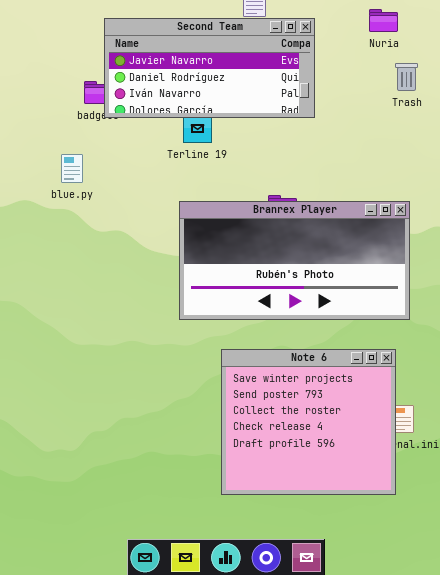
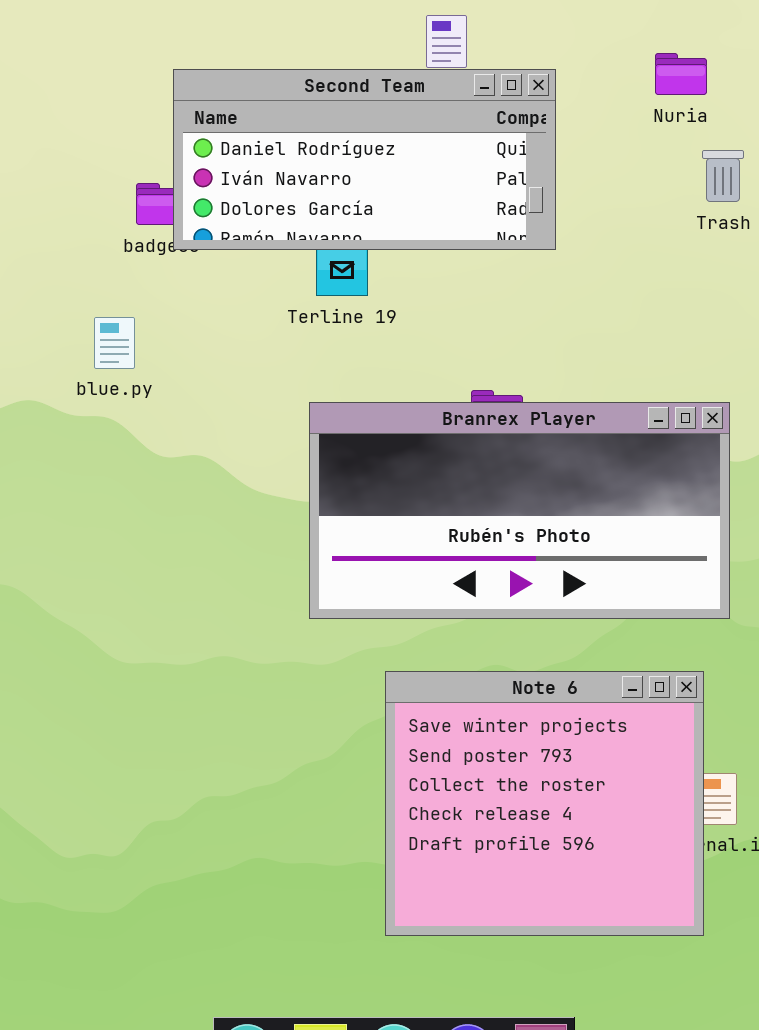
Second Team: [104,18,315,118] -> [173,69,556,250], scrolled down 1 row

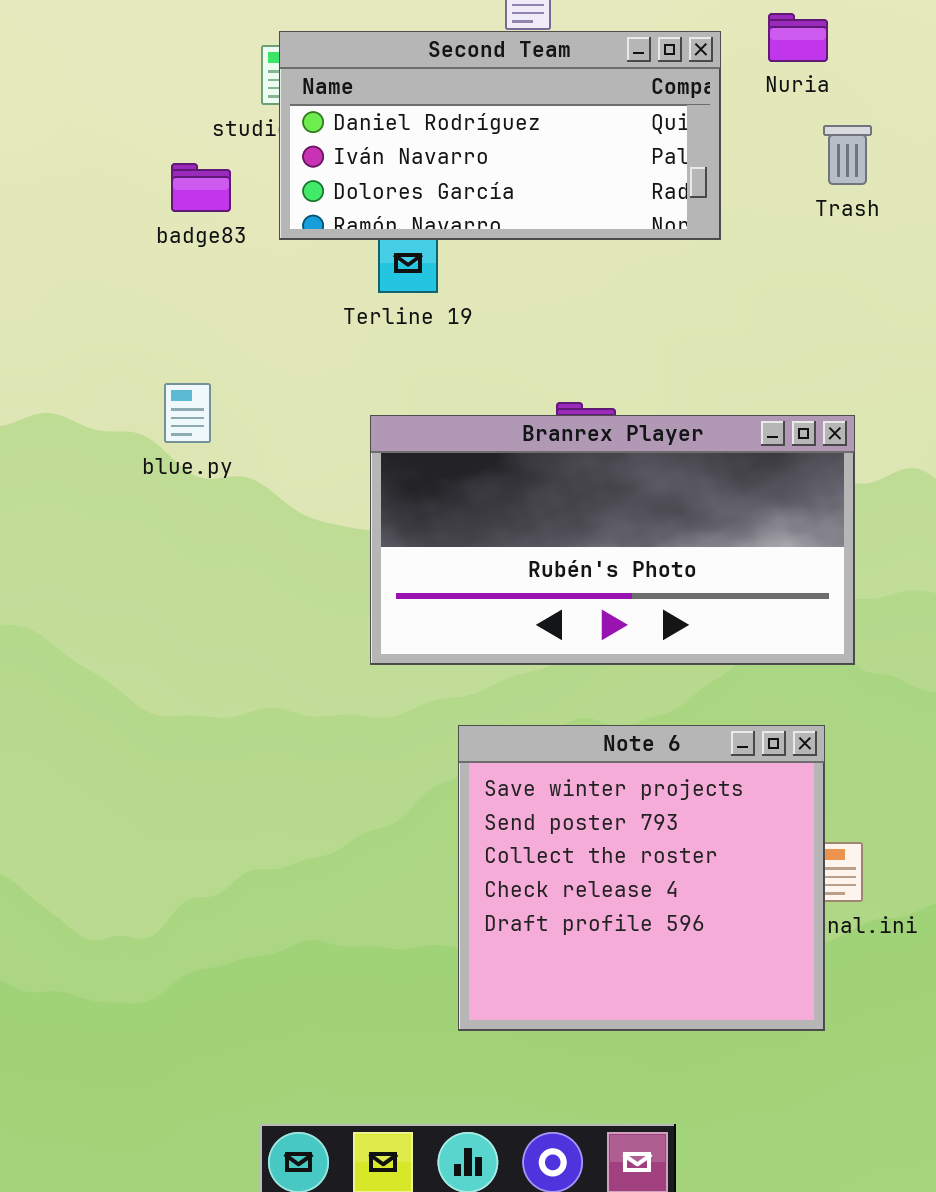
Second Team: [173,69,556,250] -> [279,31,721,240], moved
blue.py: [94,317,135,369] -> [164,383,211,443], moved

